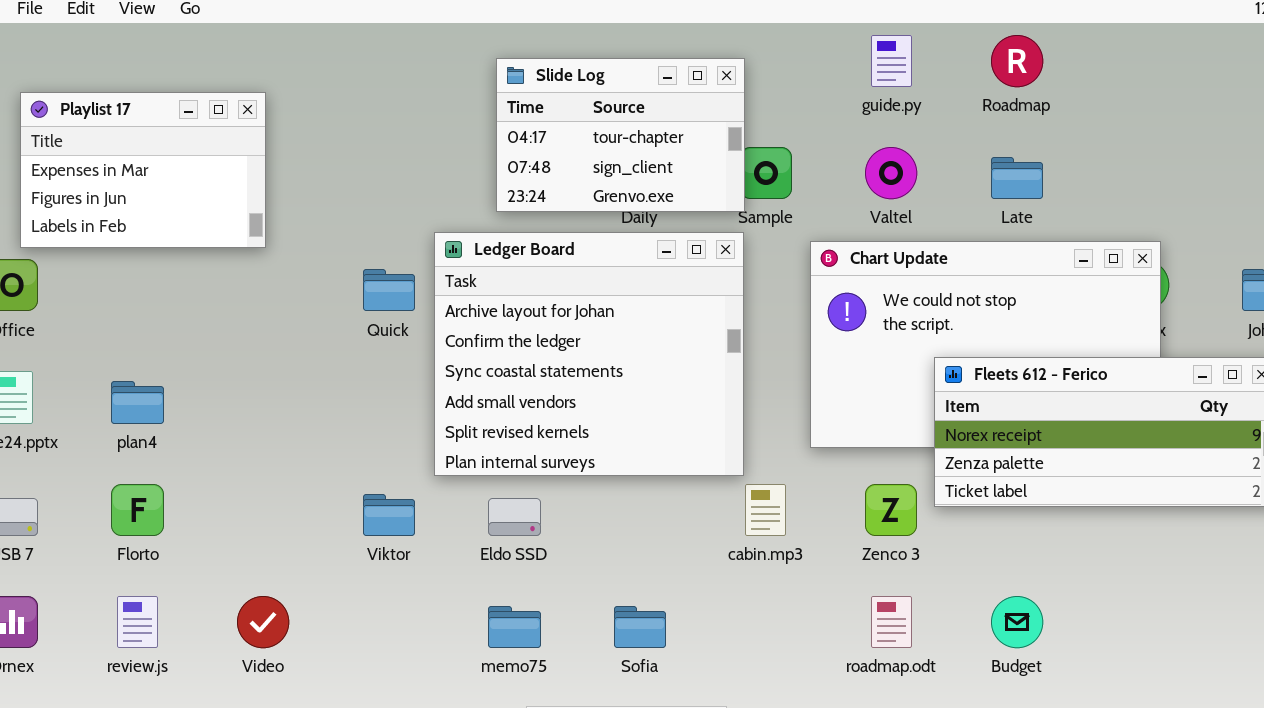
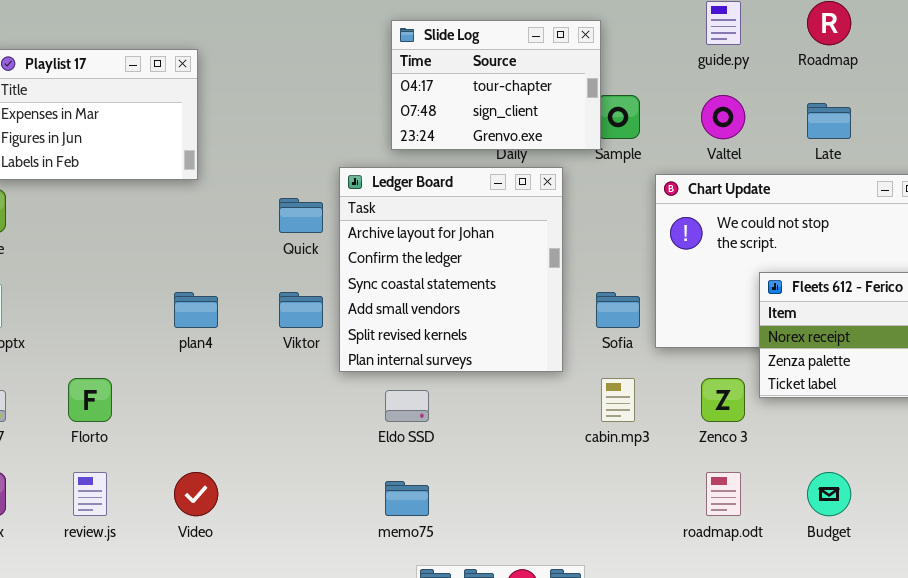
Ledger Board: [434,232,744,476] -> [339,167,563,372], resized
plan4: [111,381,164,424] -> [174,292,218,328], moved
Viktor: [363,494,415,536] -> [279,292,323,328], moved
Sofia: [614,606,666,648] -> [596,292,640,328], moved

